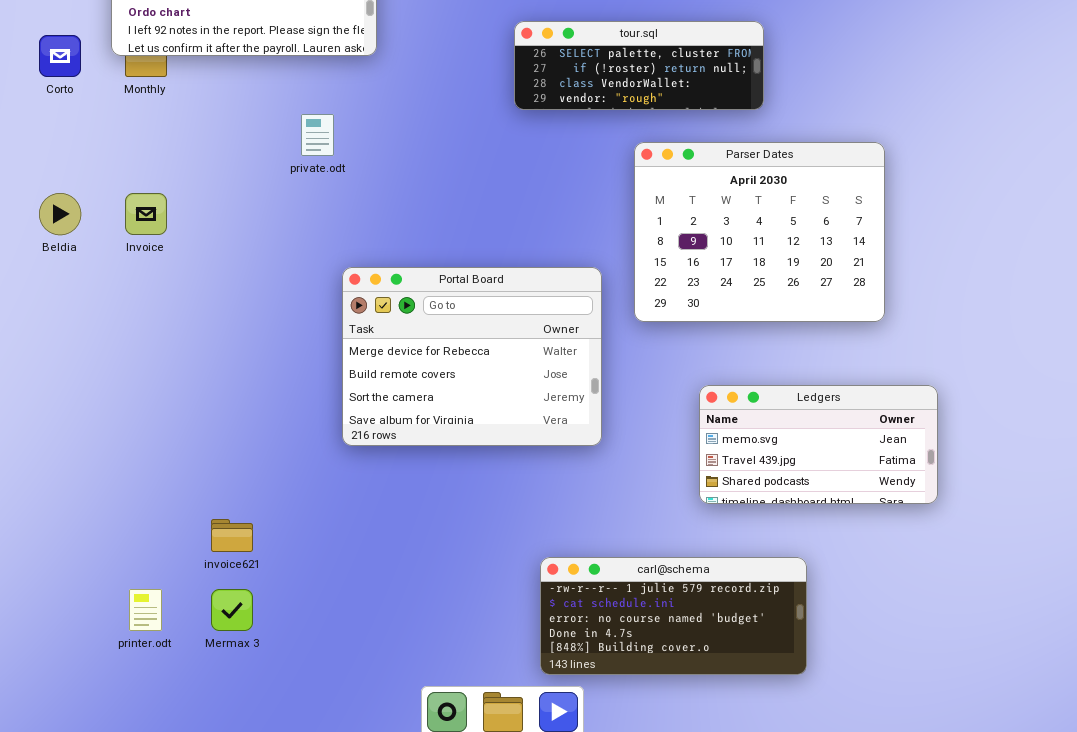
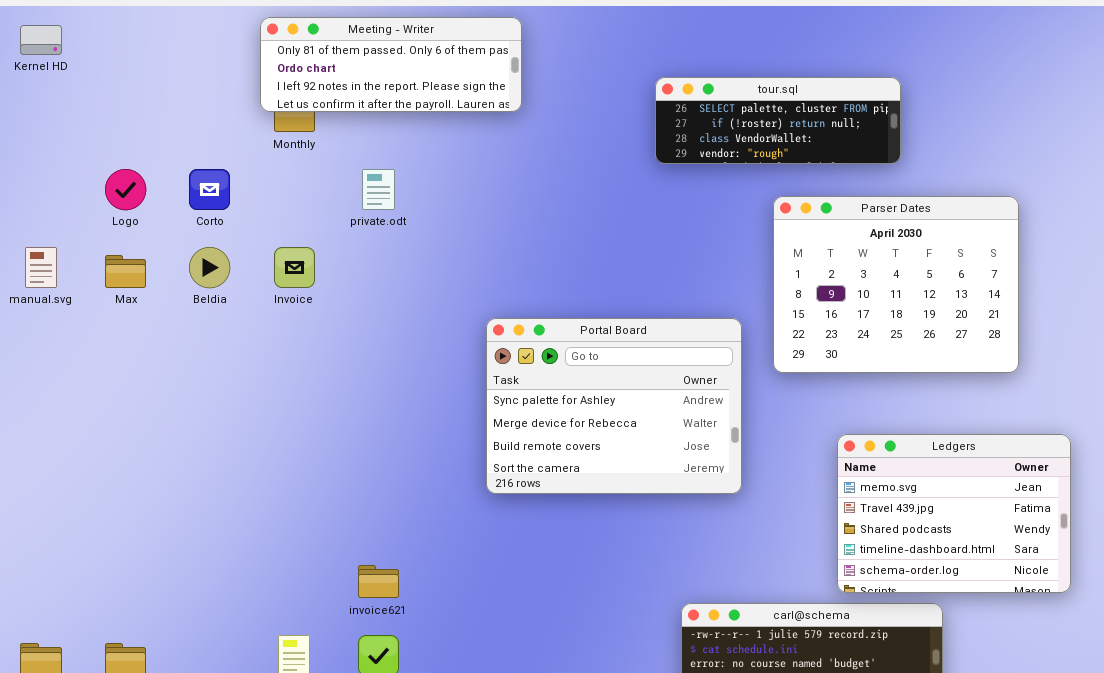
Corto: [39,35,81,77] -> [189,169,230,210], moved
private.odt: [301,114,334,156] -> [362,169,395,210], moved
Portal Board: [342,267,602,446] -> [486,318,742,494], scrolled up 1 row
Ledgers: [699,385,938,504] -> [837,434,1071,593], resized

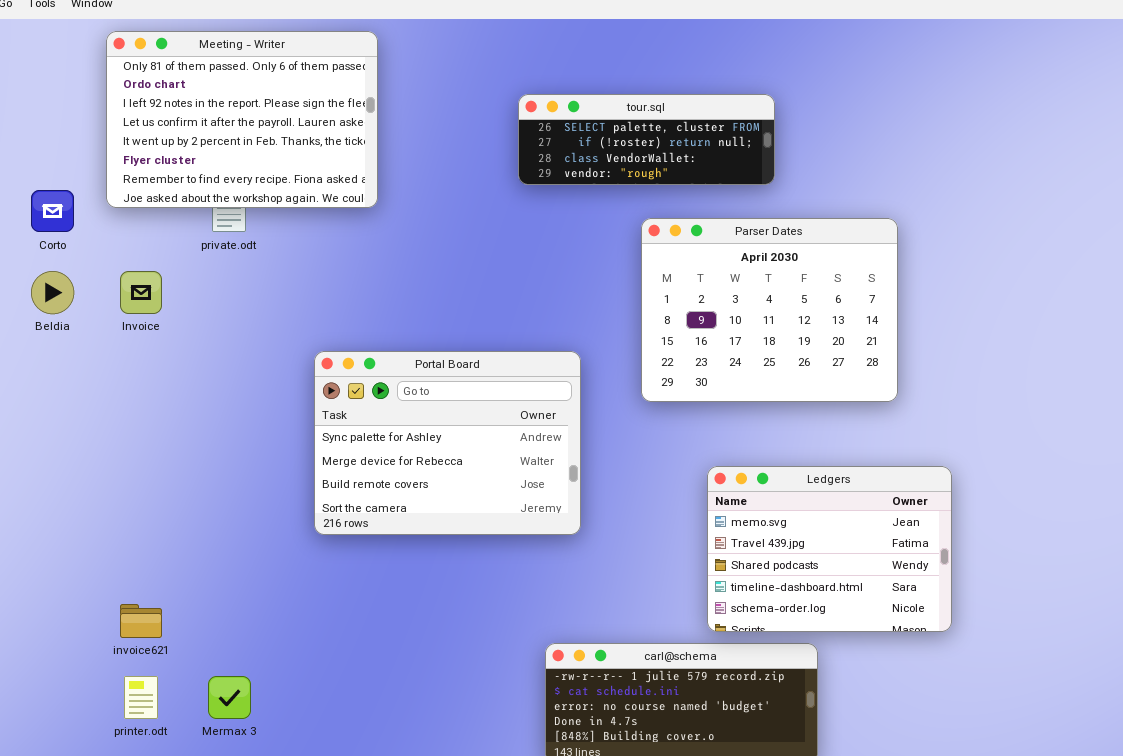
Meeting - Writer: [260,17,522,112] -> [106,31,378,208], resized
Portal Board: [486,318,742,494] -> [314,351,581,535], moved
invoice621: [358,565,399,598] -> [120,604,162,638], moved

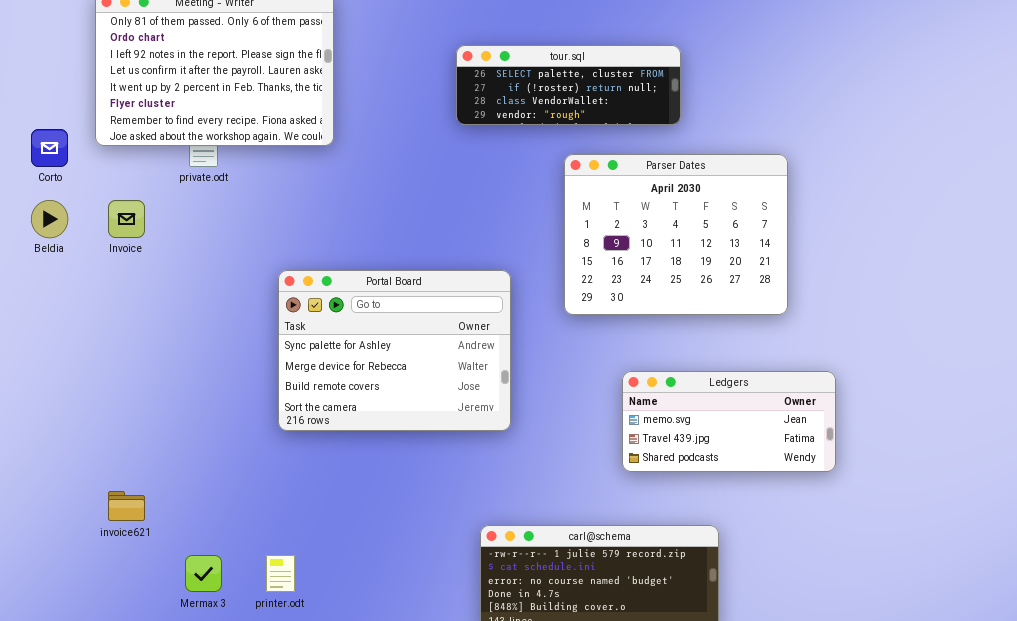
Ledgers: [707,466,952,632] -> [622,371,836,472], resized
printer.odt: [124,676,158,719] -> [266,555,295,592], moved

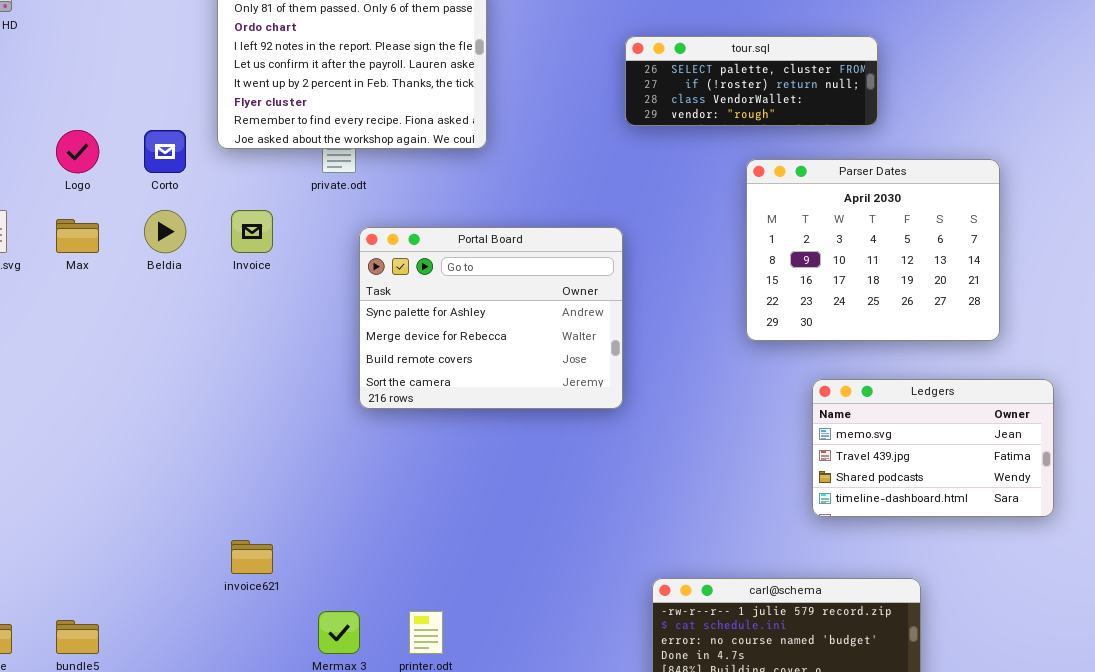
Portal Board: [278,270,511,431] -> [359,227,623,409], moved
Ledgers: [622,371,836,472] -> [812,379,1054,517], resized

